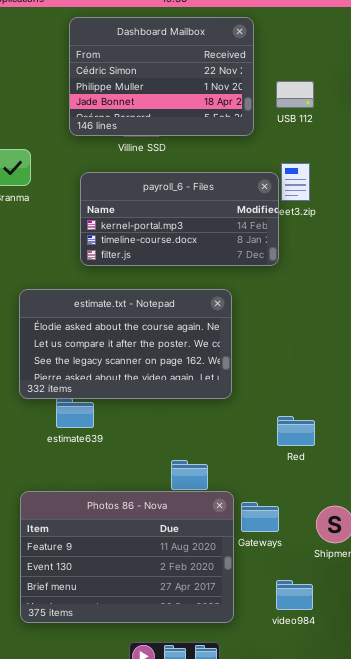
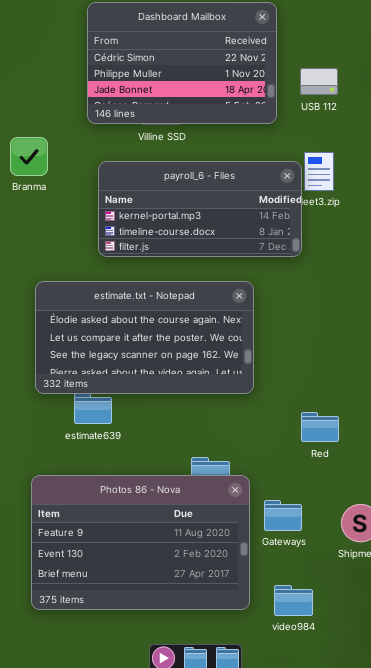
Photos 86 - Nova: [20,491,234,623] -> [31,475,250,610], moved
video984: [276,580,313,610] -> [274,585,313,616], moved

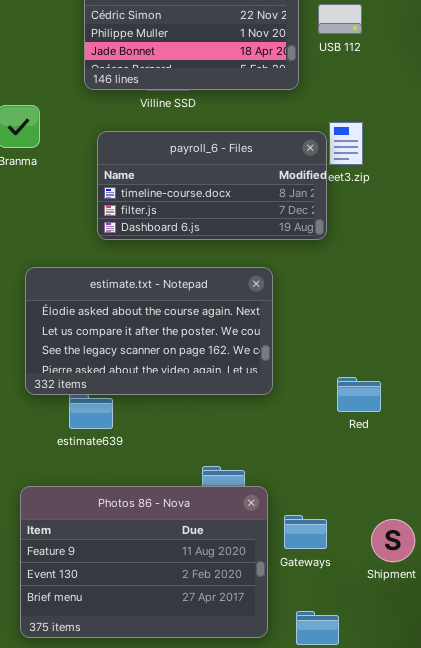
USB 112: [300,68,338,95] -> [318,4,362,34], moved
payroll_6 - Files: [98,161,302,257] -> [97,131,327,240], scrolled down 1 row
Red: [301,412,339,442] -> [337,377,381,412], moved

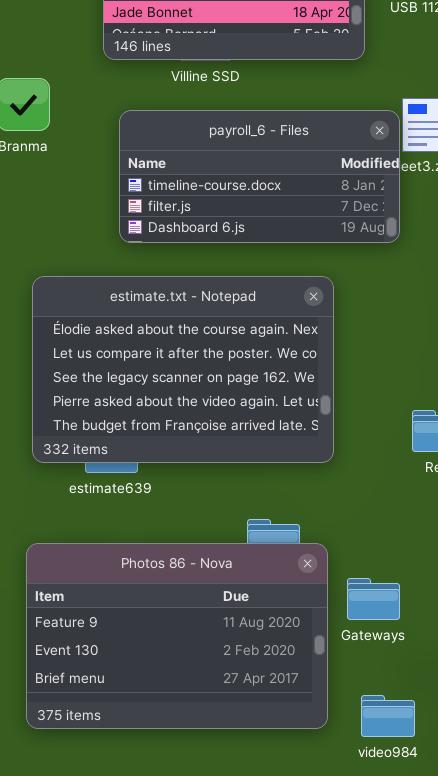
estimate.txt - Notepad: [25,267,273,395] -> [32,276,334,463], resized

